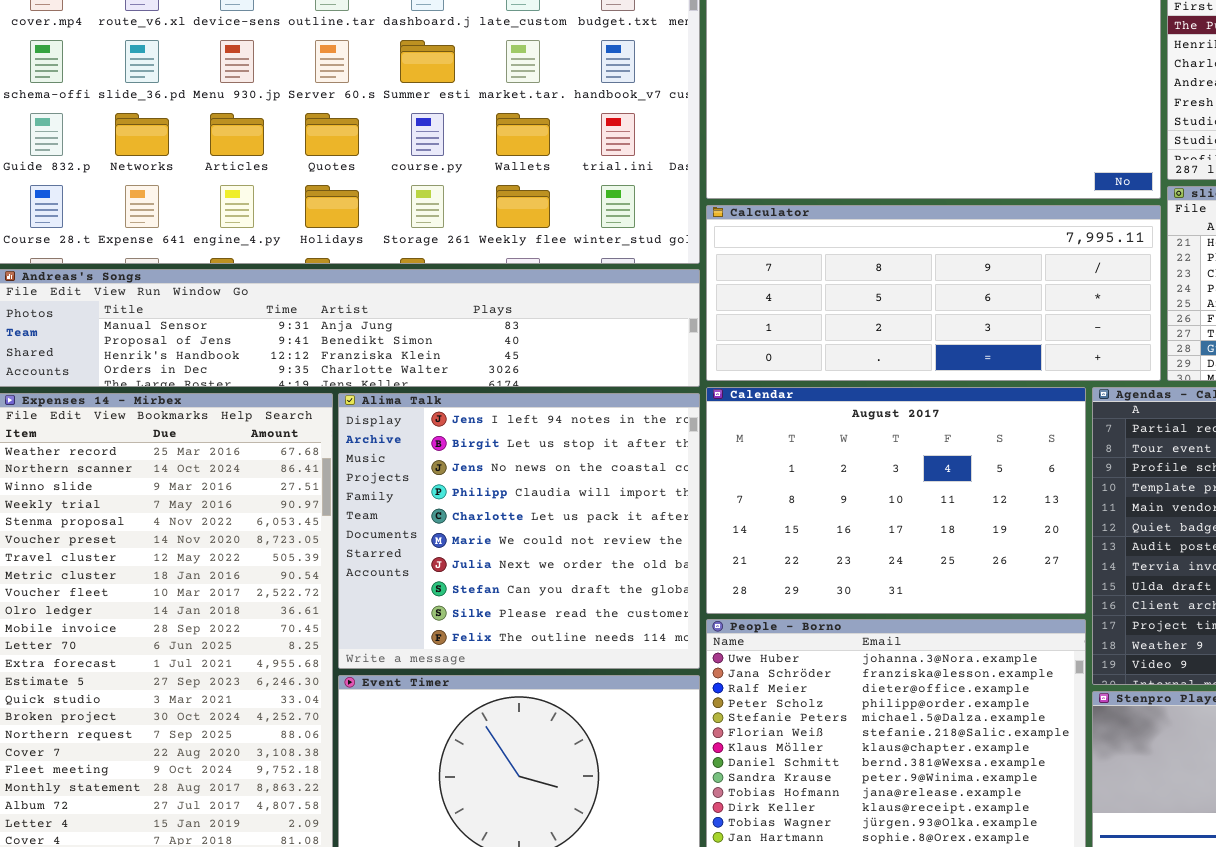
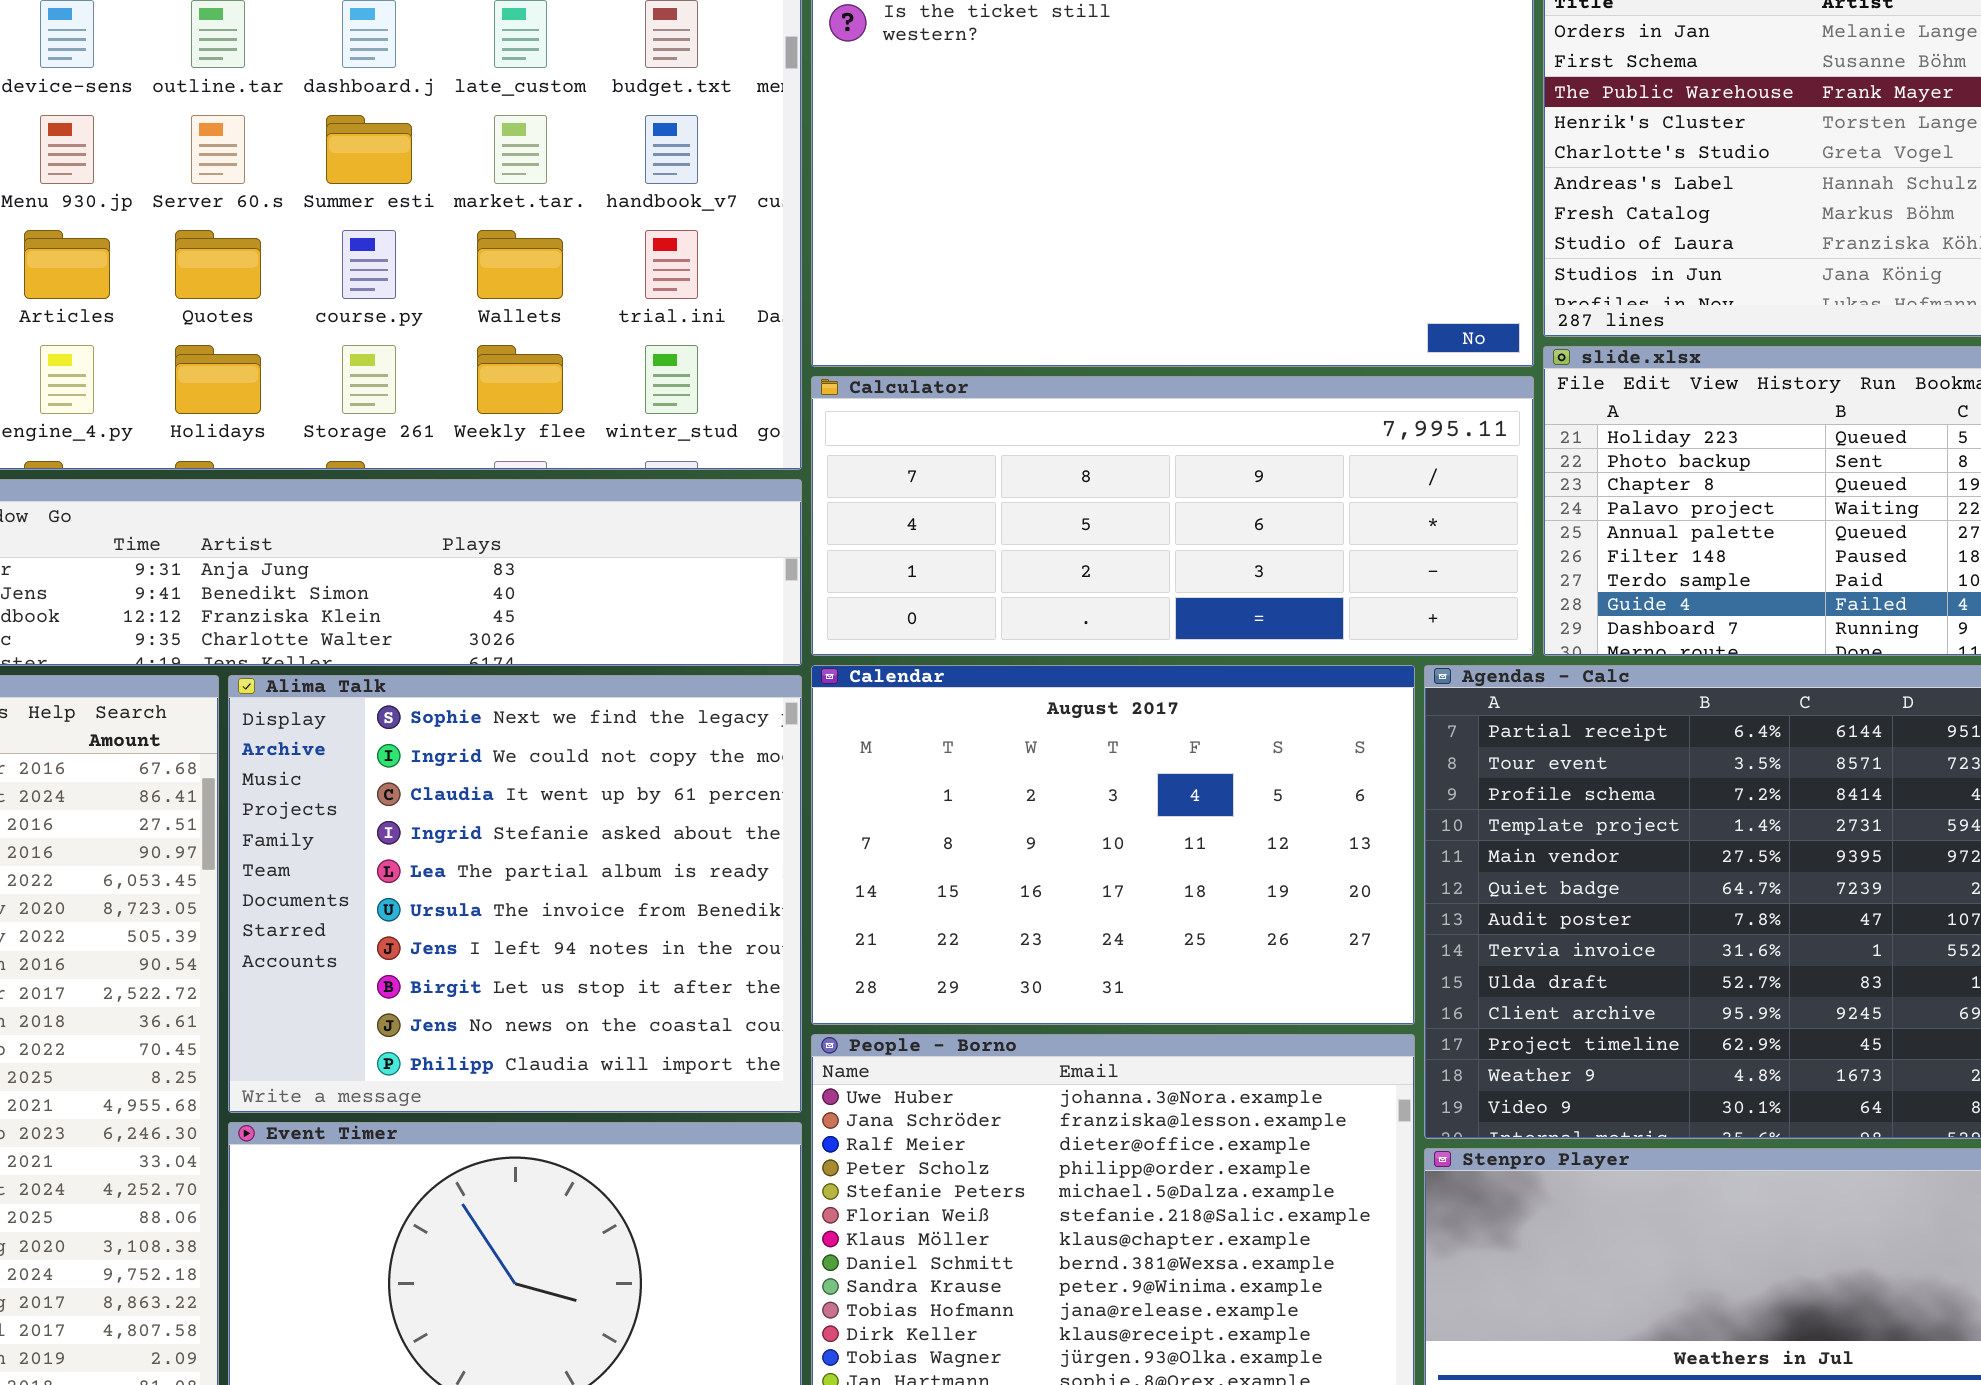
Alima Talk: [338,393,700,669] -> [228,675,802,1113], scrolled up 6 rows

